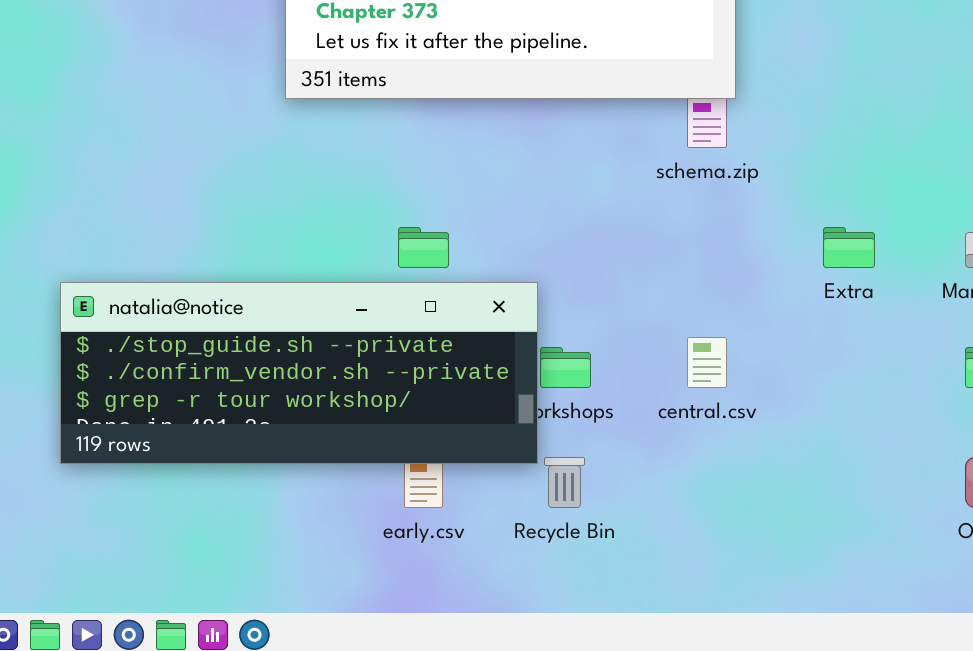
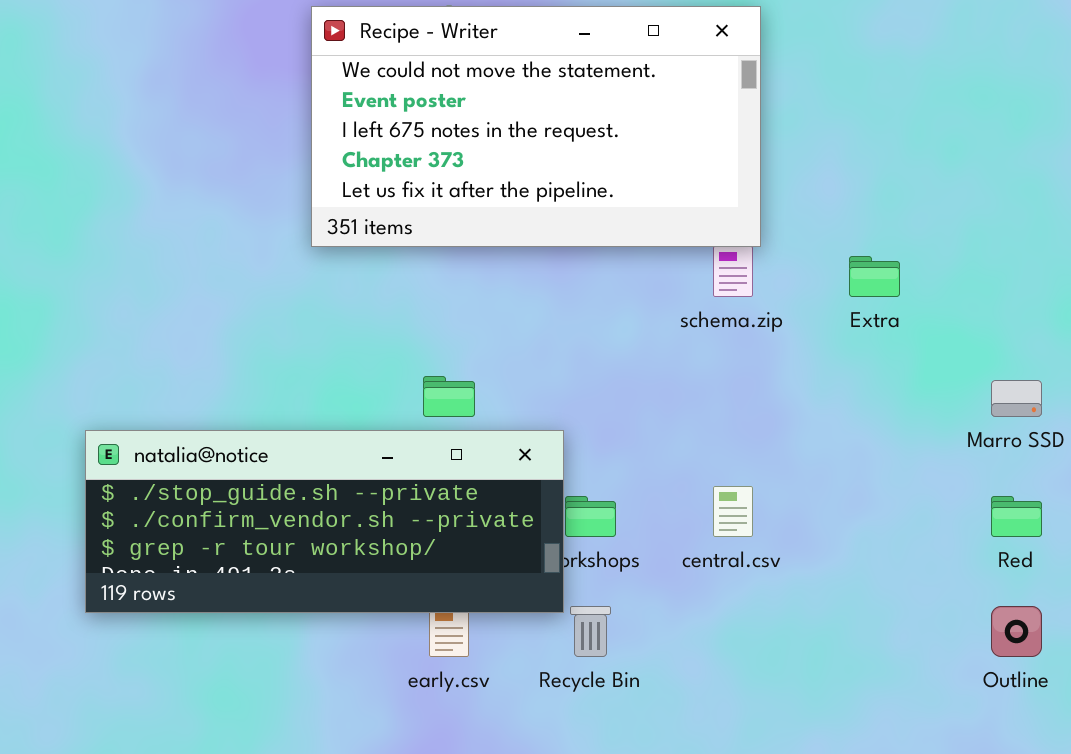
Extra: [823,227,875,268] -> [849,256,900,297], moved

